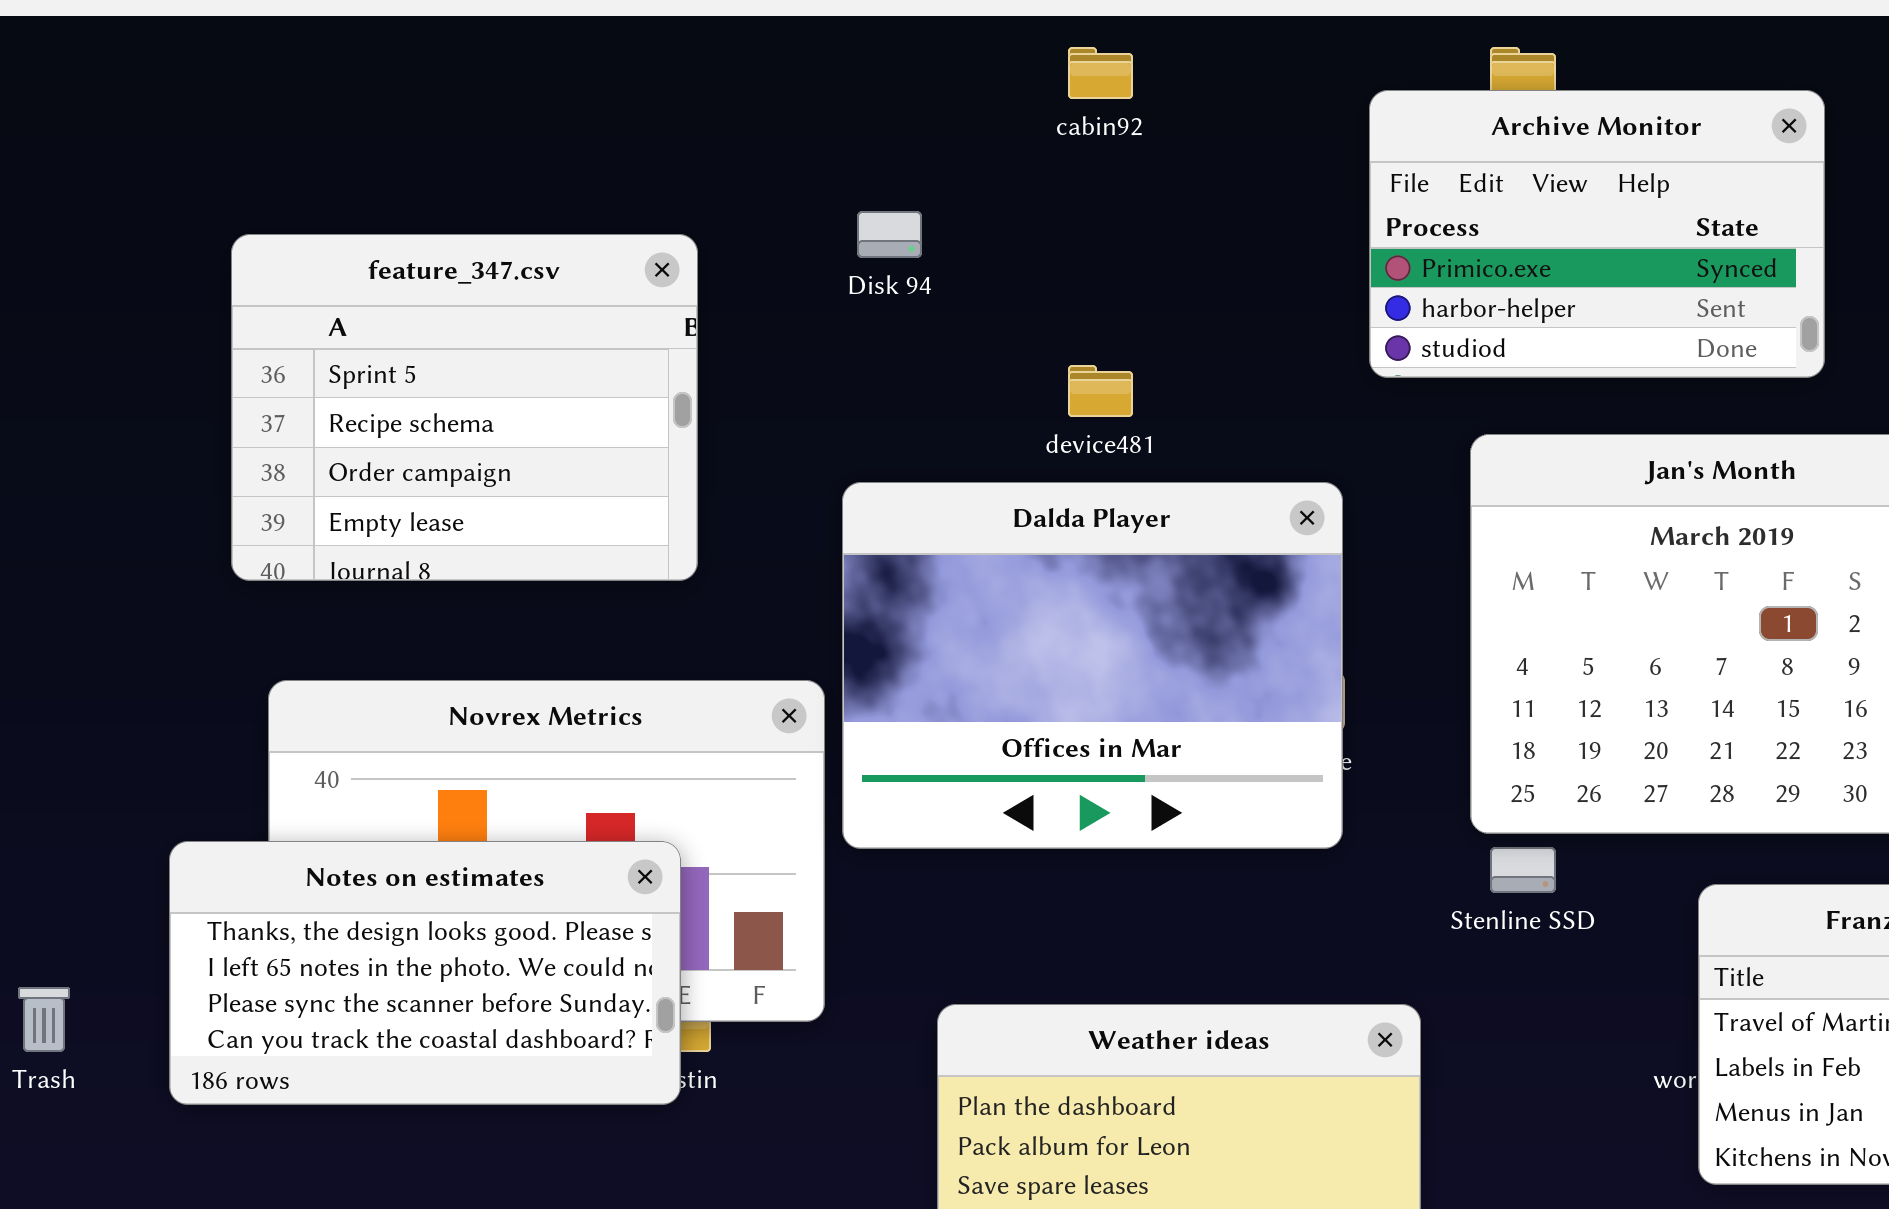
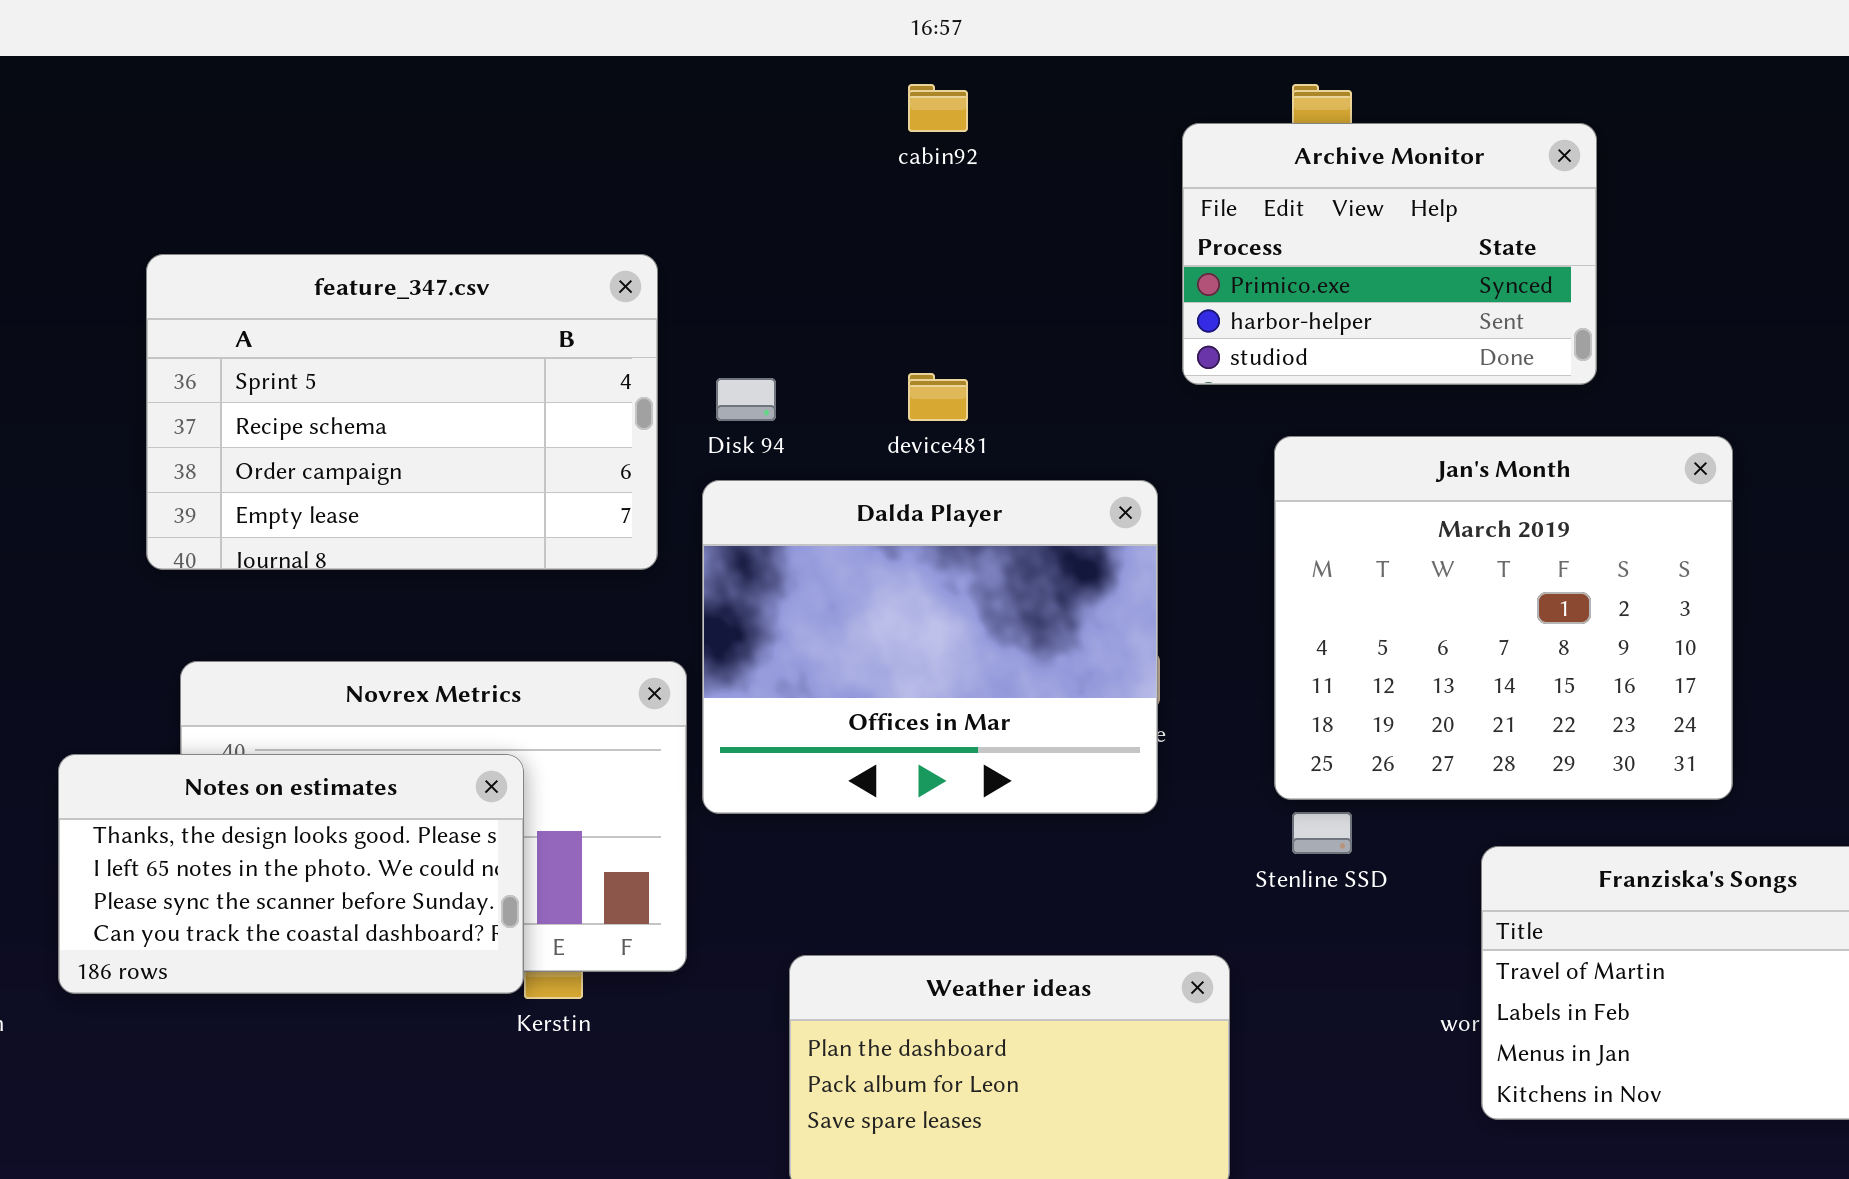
Disk 94: [857,211,922,258] -> [716,378,776,421], moved
feature_347.csv: [231,234,698,581] -> [146,254,658,570], resized
Notes on estimates: [169,841,681,1105] -> [58,754,524,994], moved

